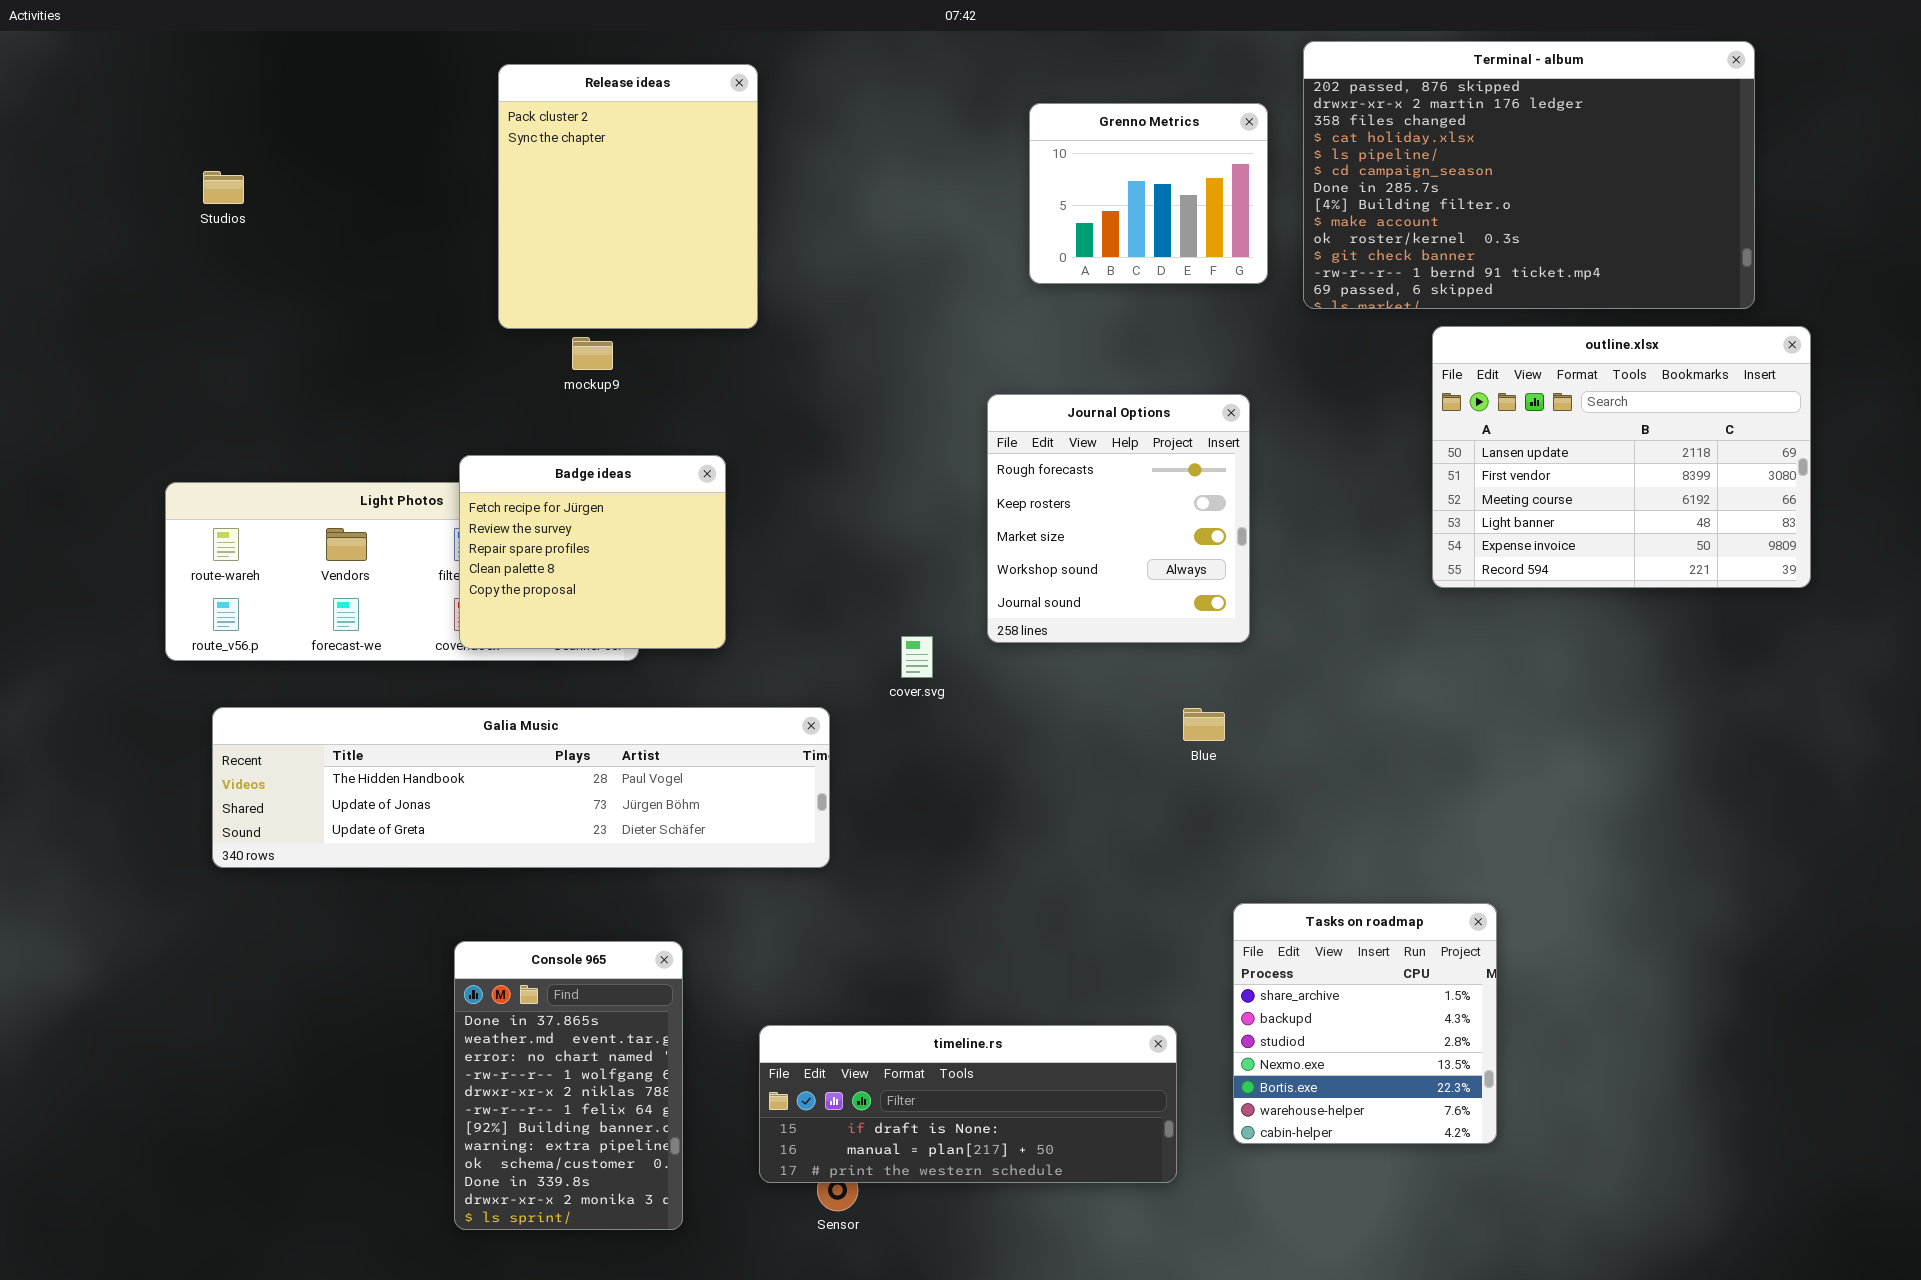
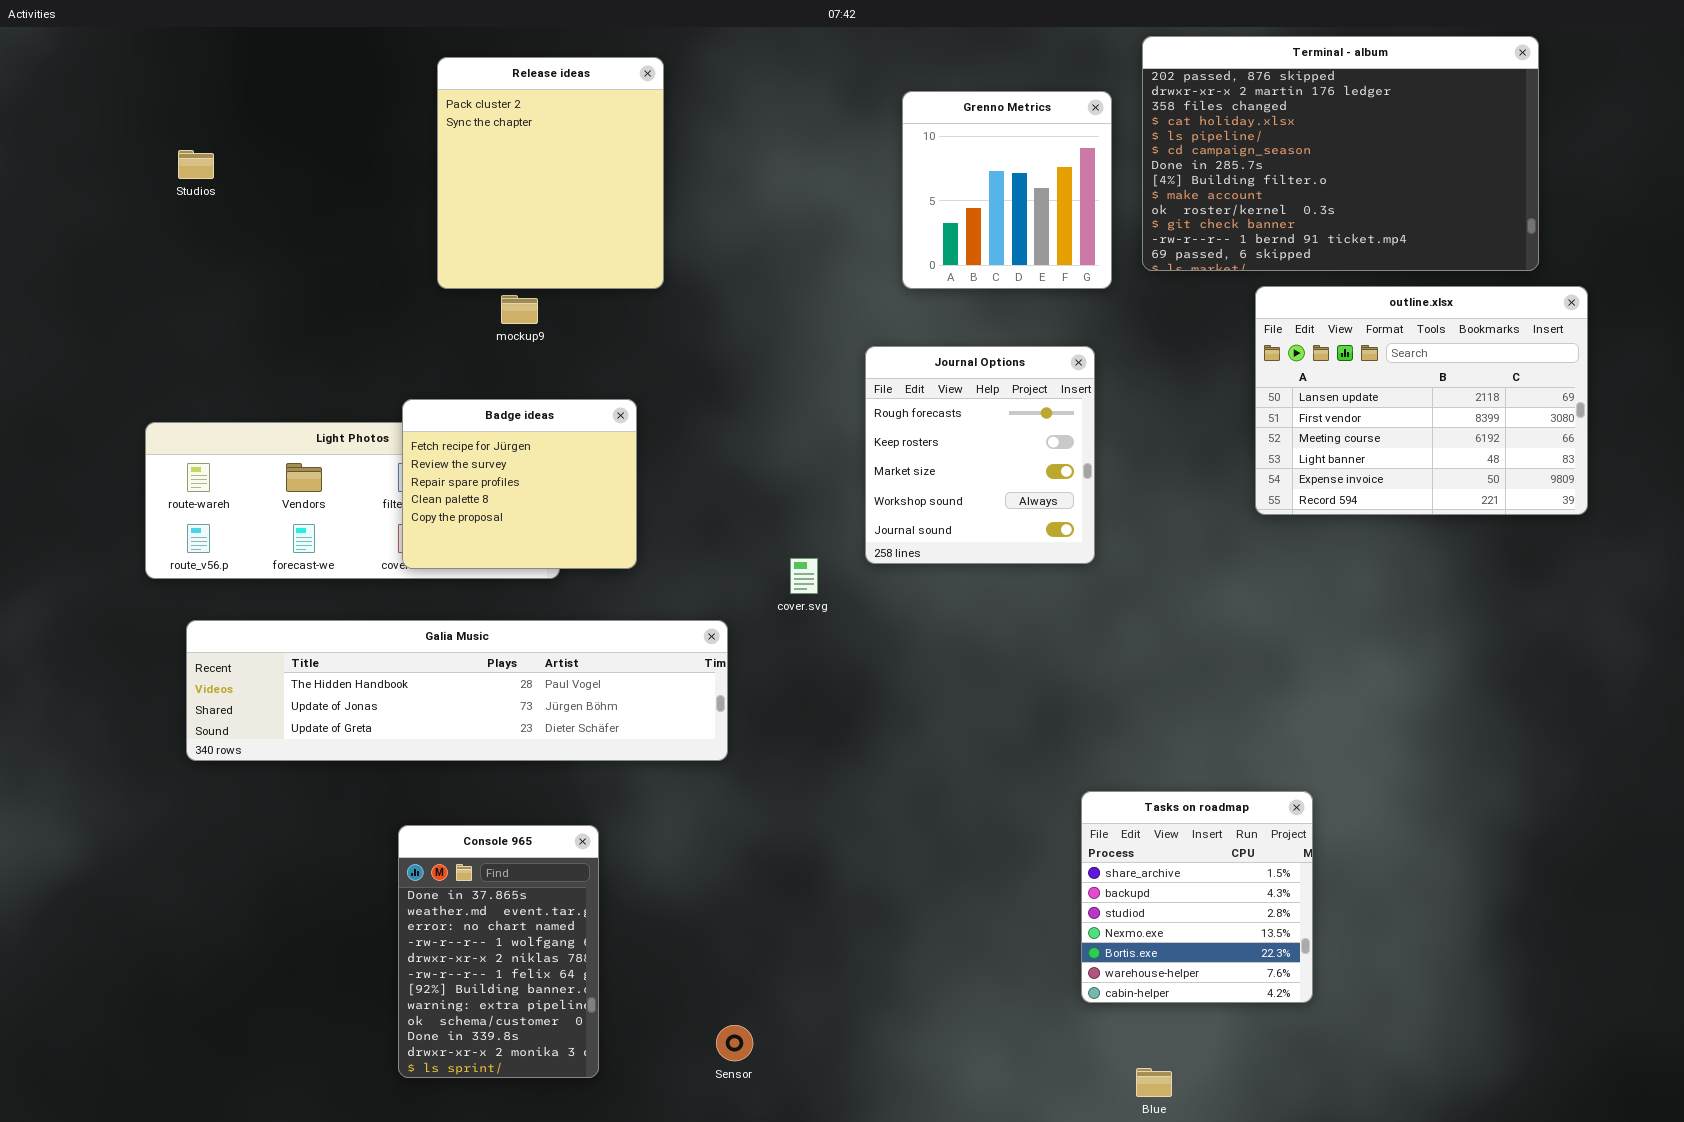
Grenno Metrics: [1029,103,1268,284] -> [902,91,1112,289], resized
Blue: [1183,708,1225,741] -> [1136,1068,1172,1097], moved
timeline.rs: [759,1025,1177,1183] -> none, closed

